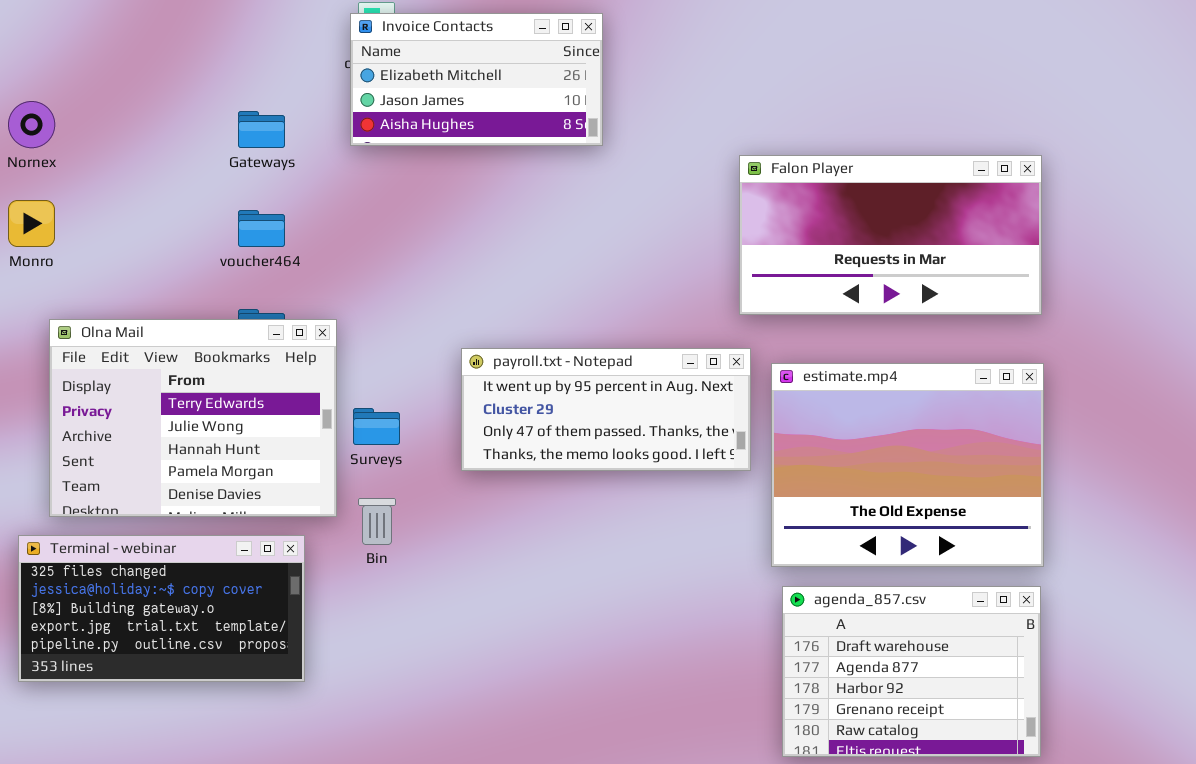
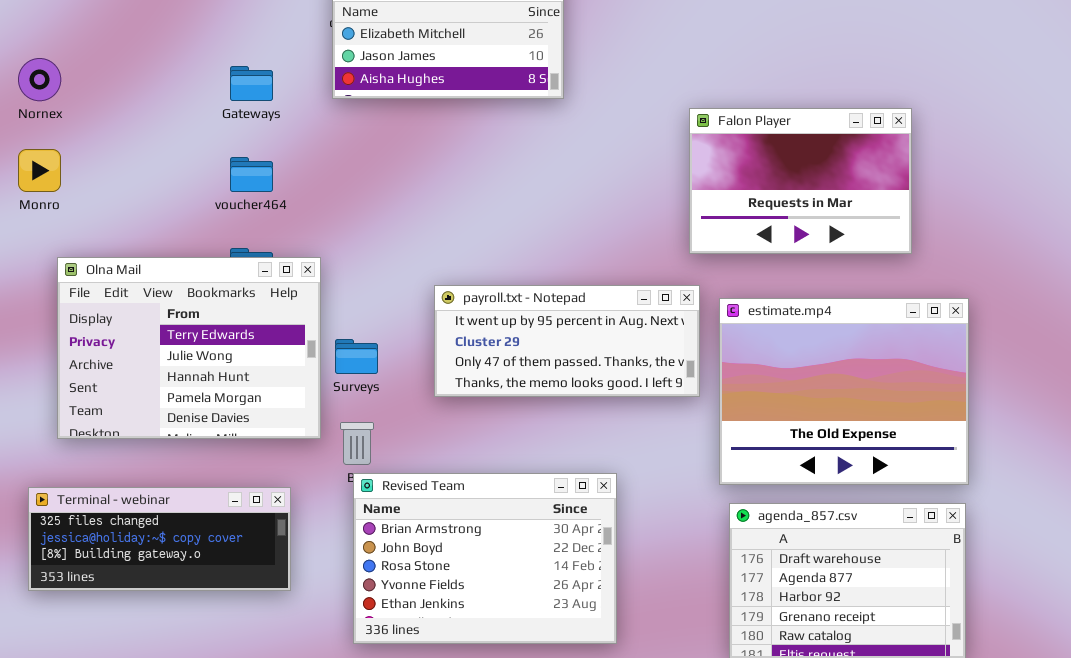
Falon Player: [739,155,1042,315] -> [689,108,912,254], resized
Terminal - webinar: [18,535,305,682] -> [28,487,291,591], resized
Revised Team: none -> [353,473,617,644], opened

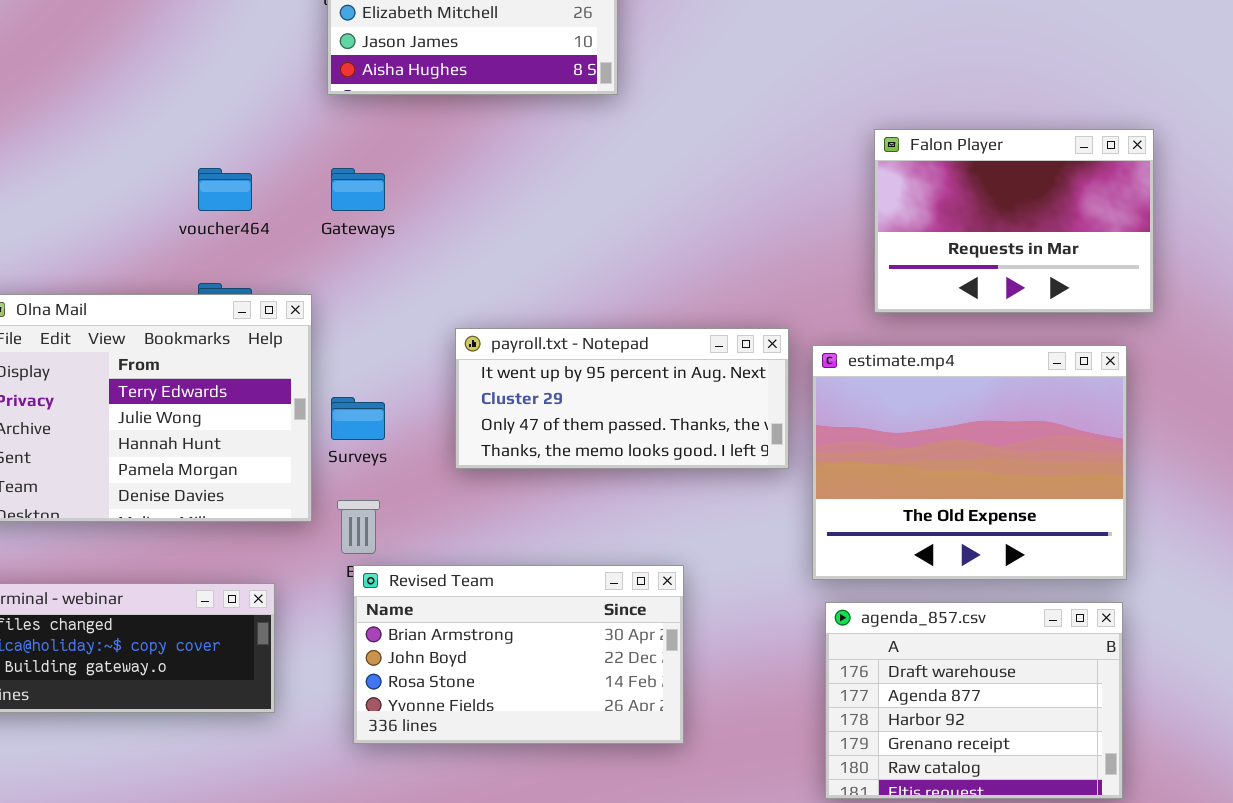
Gateways: [230,66,273,101] -> [331,168,385,211], moved
Falon Player: [689,108,912,254] -> [874,129,1154,313], moved
Revised Team: [353,473,617,644] -> [353,565,684,744], resized

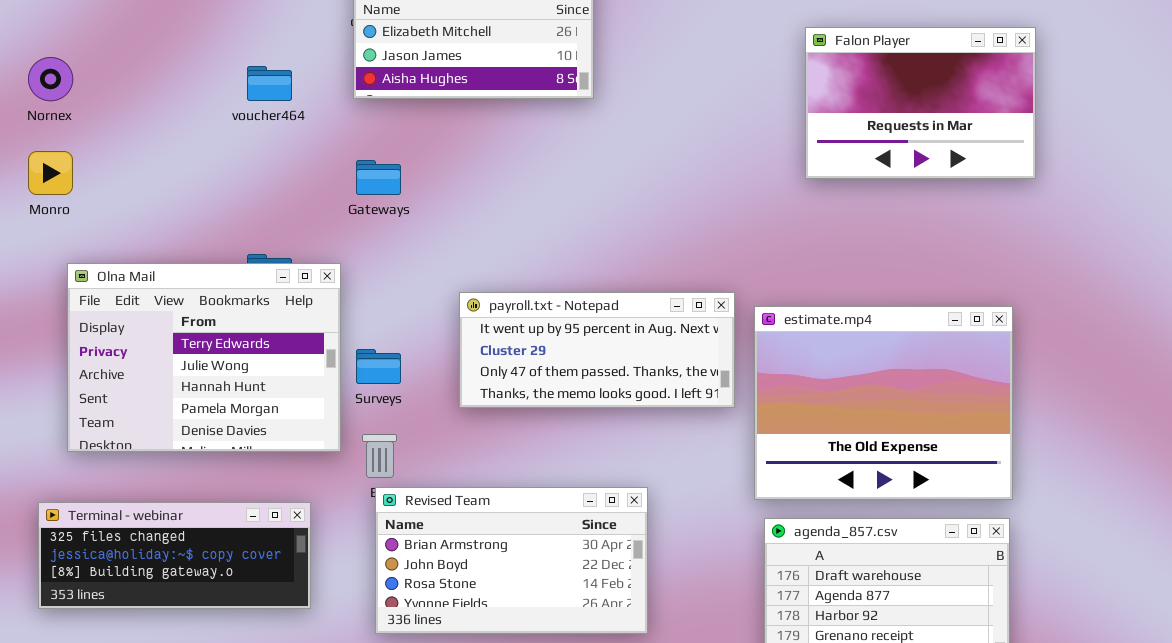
Falon Player: [874,129,1154,313] -> [805,27,1036,179], moved
voucher464: [198,168,252,211] -> [247,66,292,101], moved

